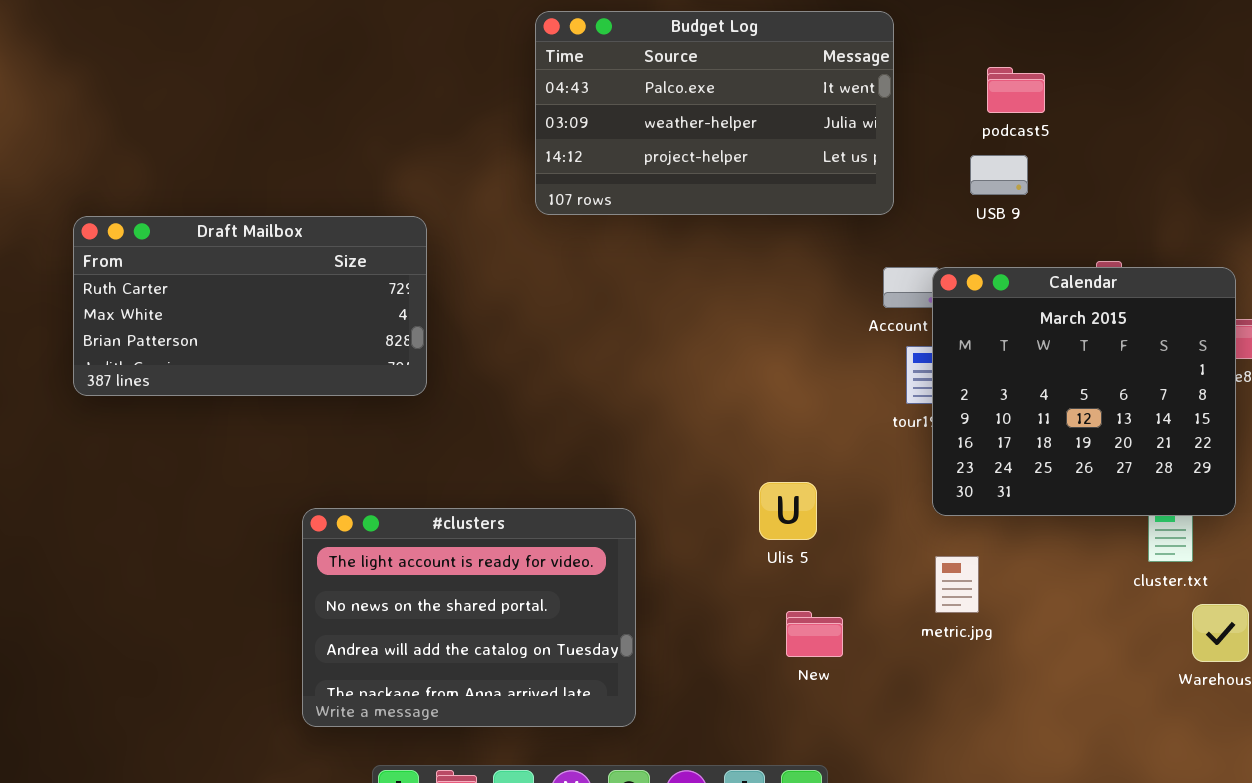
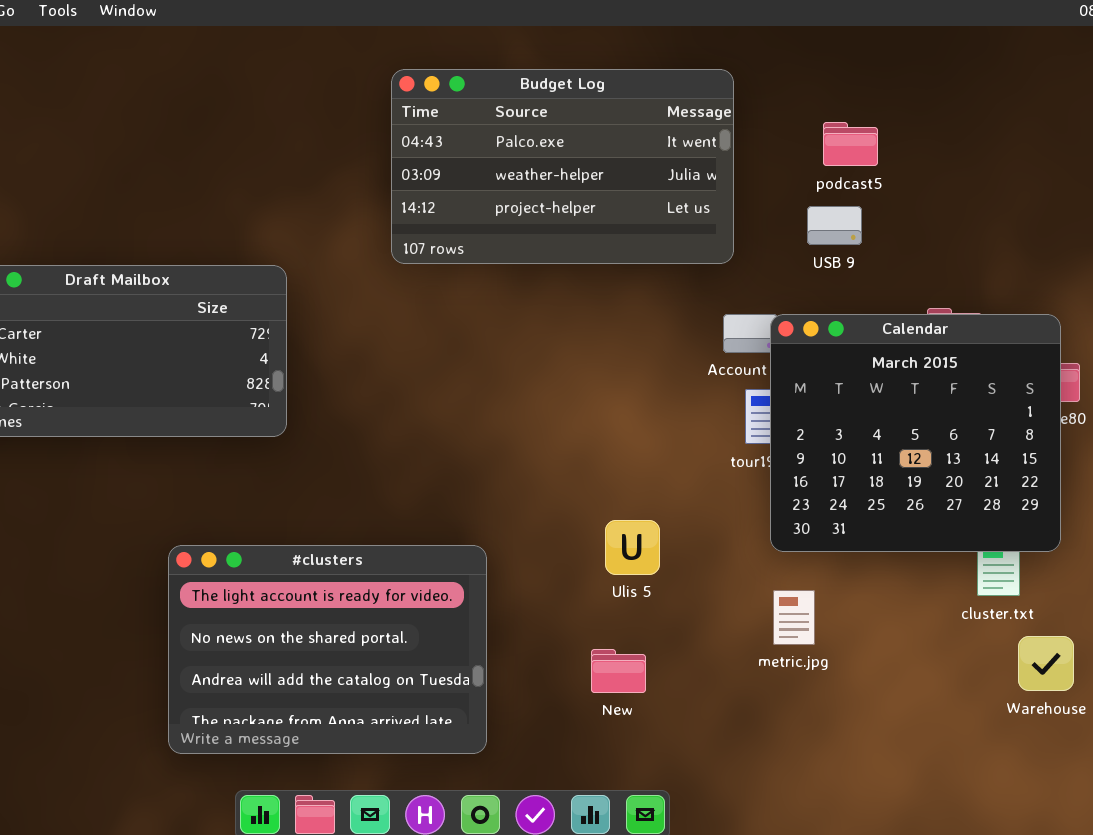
New: [786,611,843,657] -> [591,649,646,693], moved

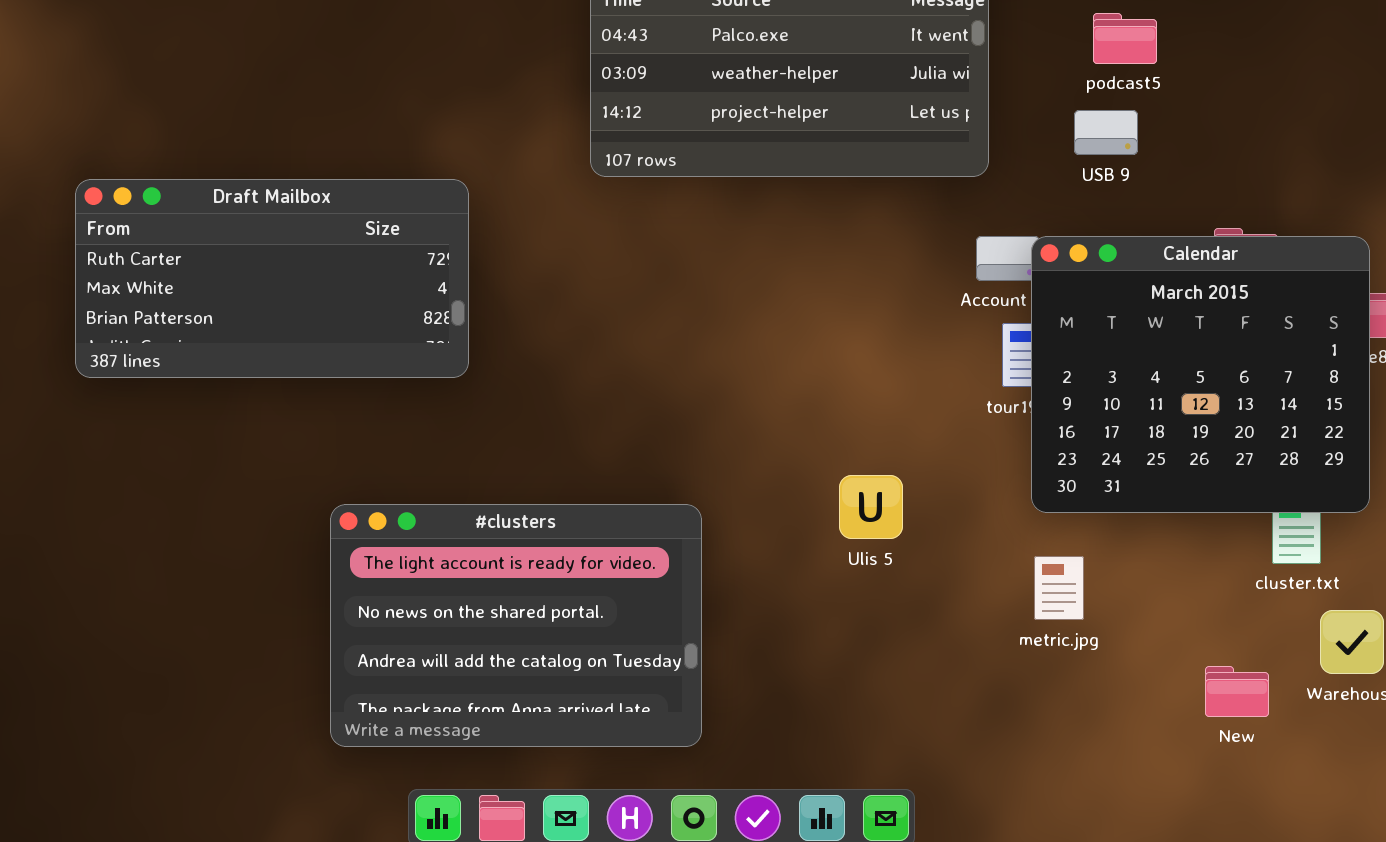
New: [591,649,646,693] -> [1205,666,1269,717], moved

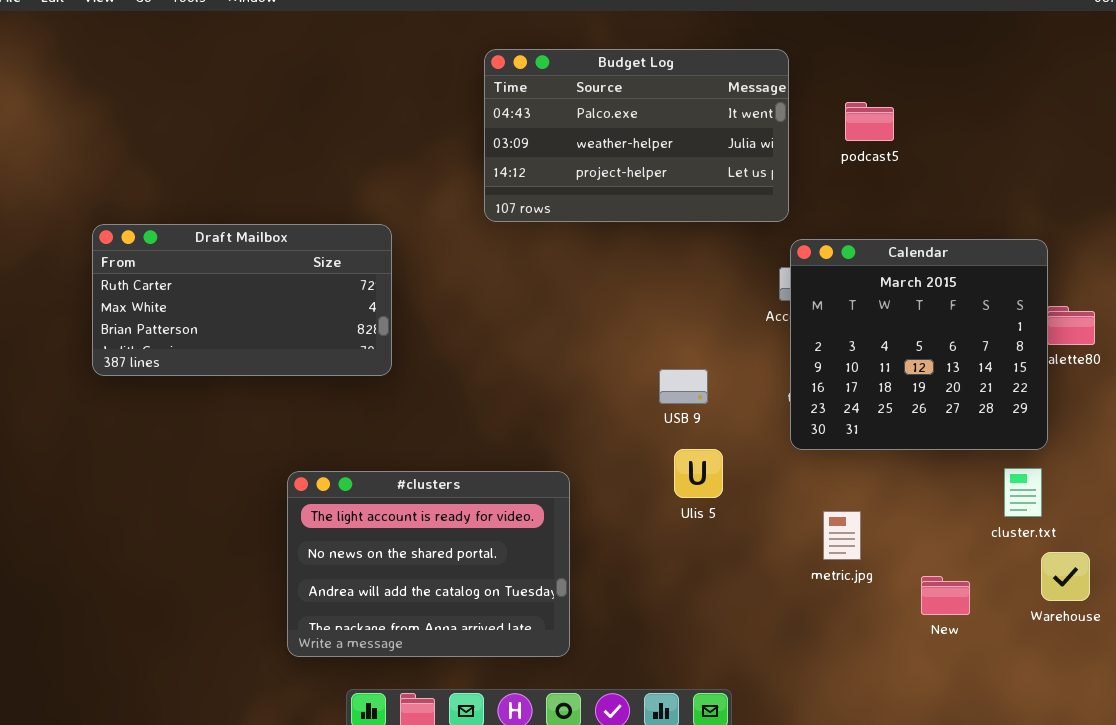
podcast5: [1093,13,1157,64] -> [845,102,894,141], moved
USB 9: [1074,110,1138,155] -> [659,369,708,404], moved
Calendar: [1031,236,1370,513] -> [790,239,1048,450], moved
New: [1205,666,1269,717] -> [921,576,970,615], moved

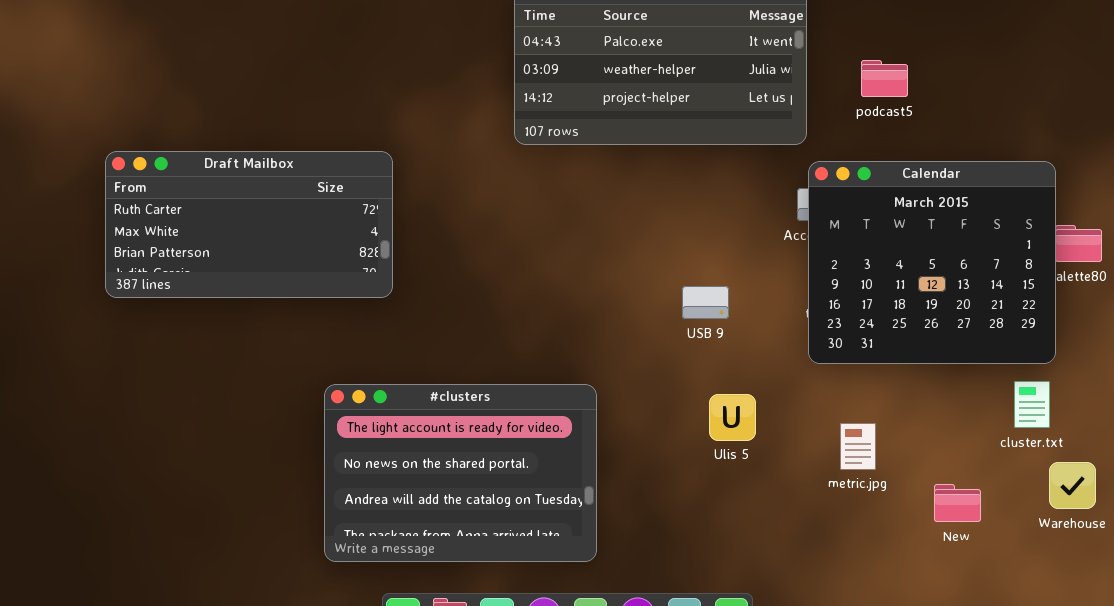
podcast5: [845,102,894,141] -> [861,60,908,97], moved
Draft Mailbox: [92,224,392,376] -> [105,151,393,298], moved
Ulis 5: [674,449,723,498] -> [709,394,756,441], moved

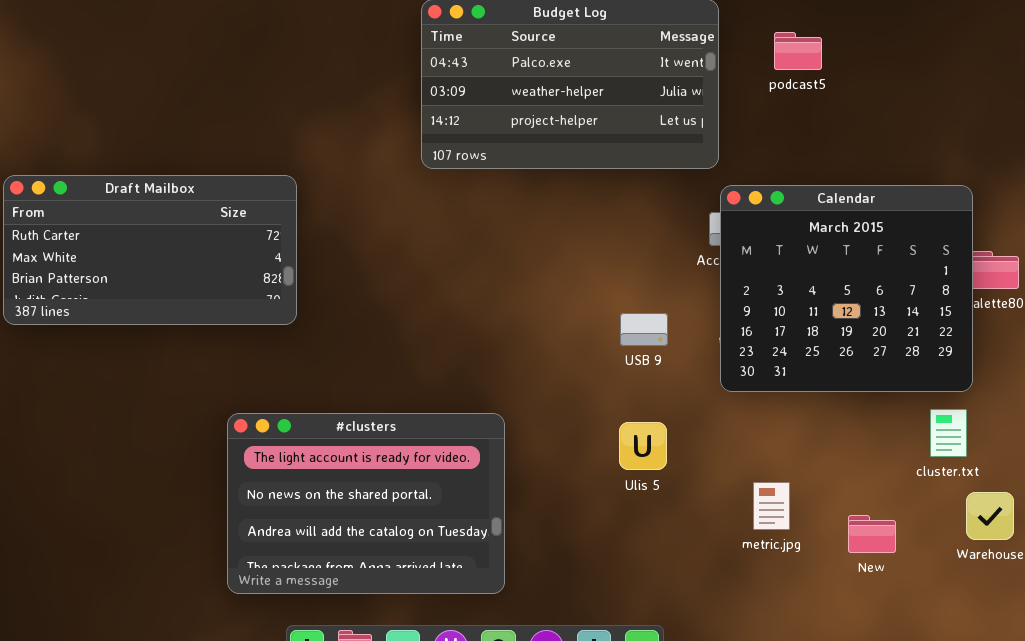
podcast5: [861,60,908,97] -> [774,32,822,70], moved
USB 9: [682,286,729,319] -> [620,313,668,346], moved
metric.jpg: [840,423,876,470] -> [753,482,790,530], moved

